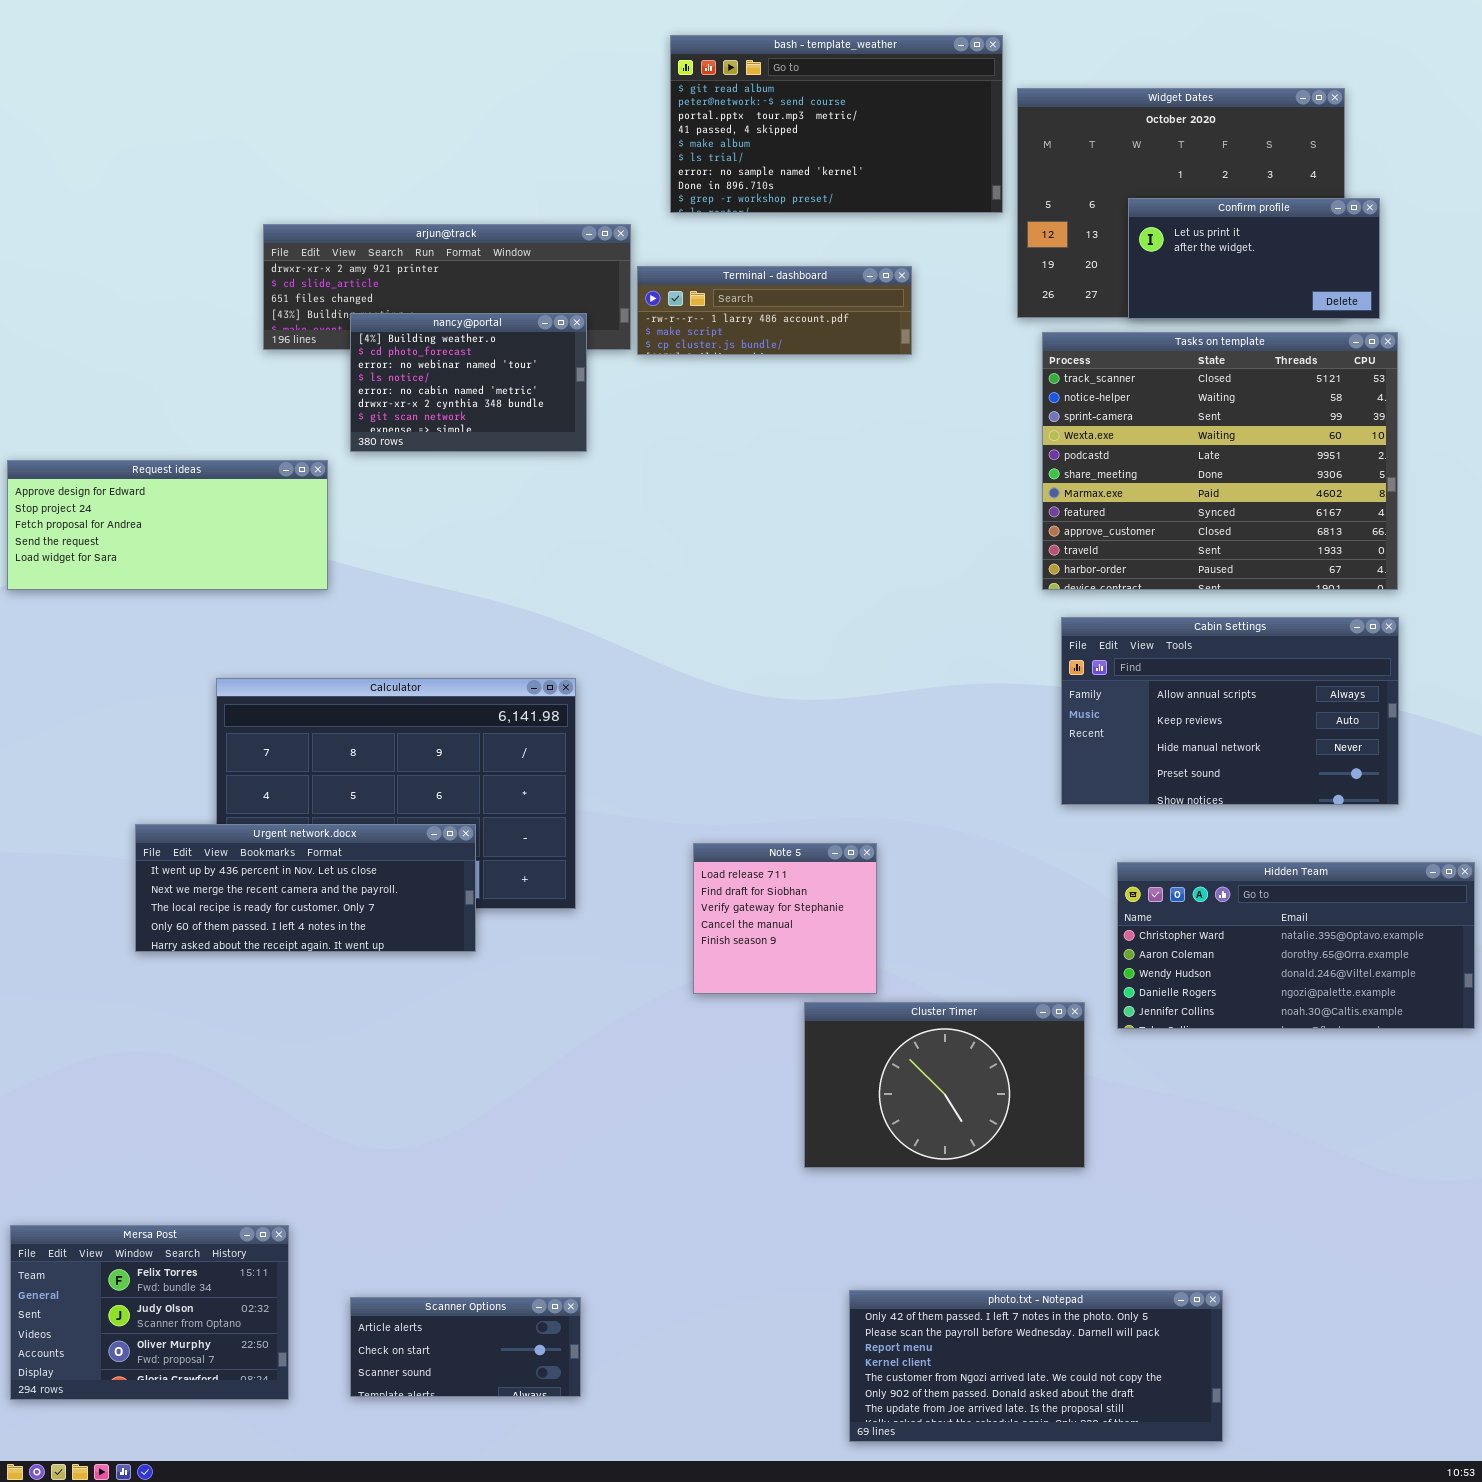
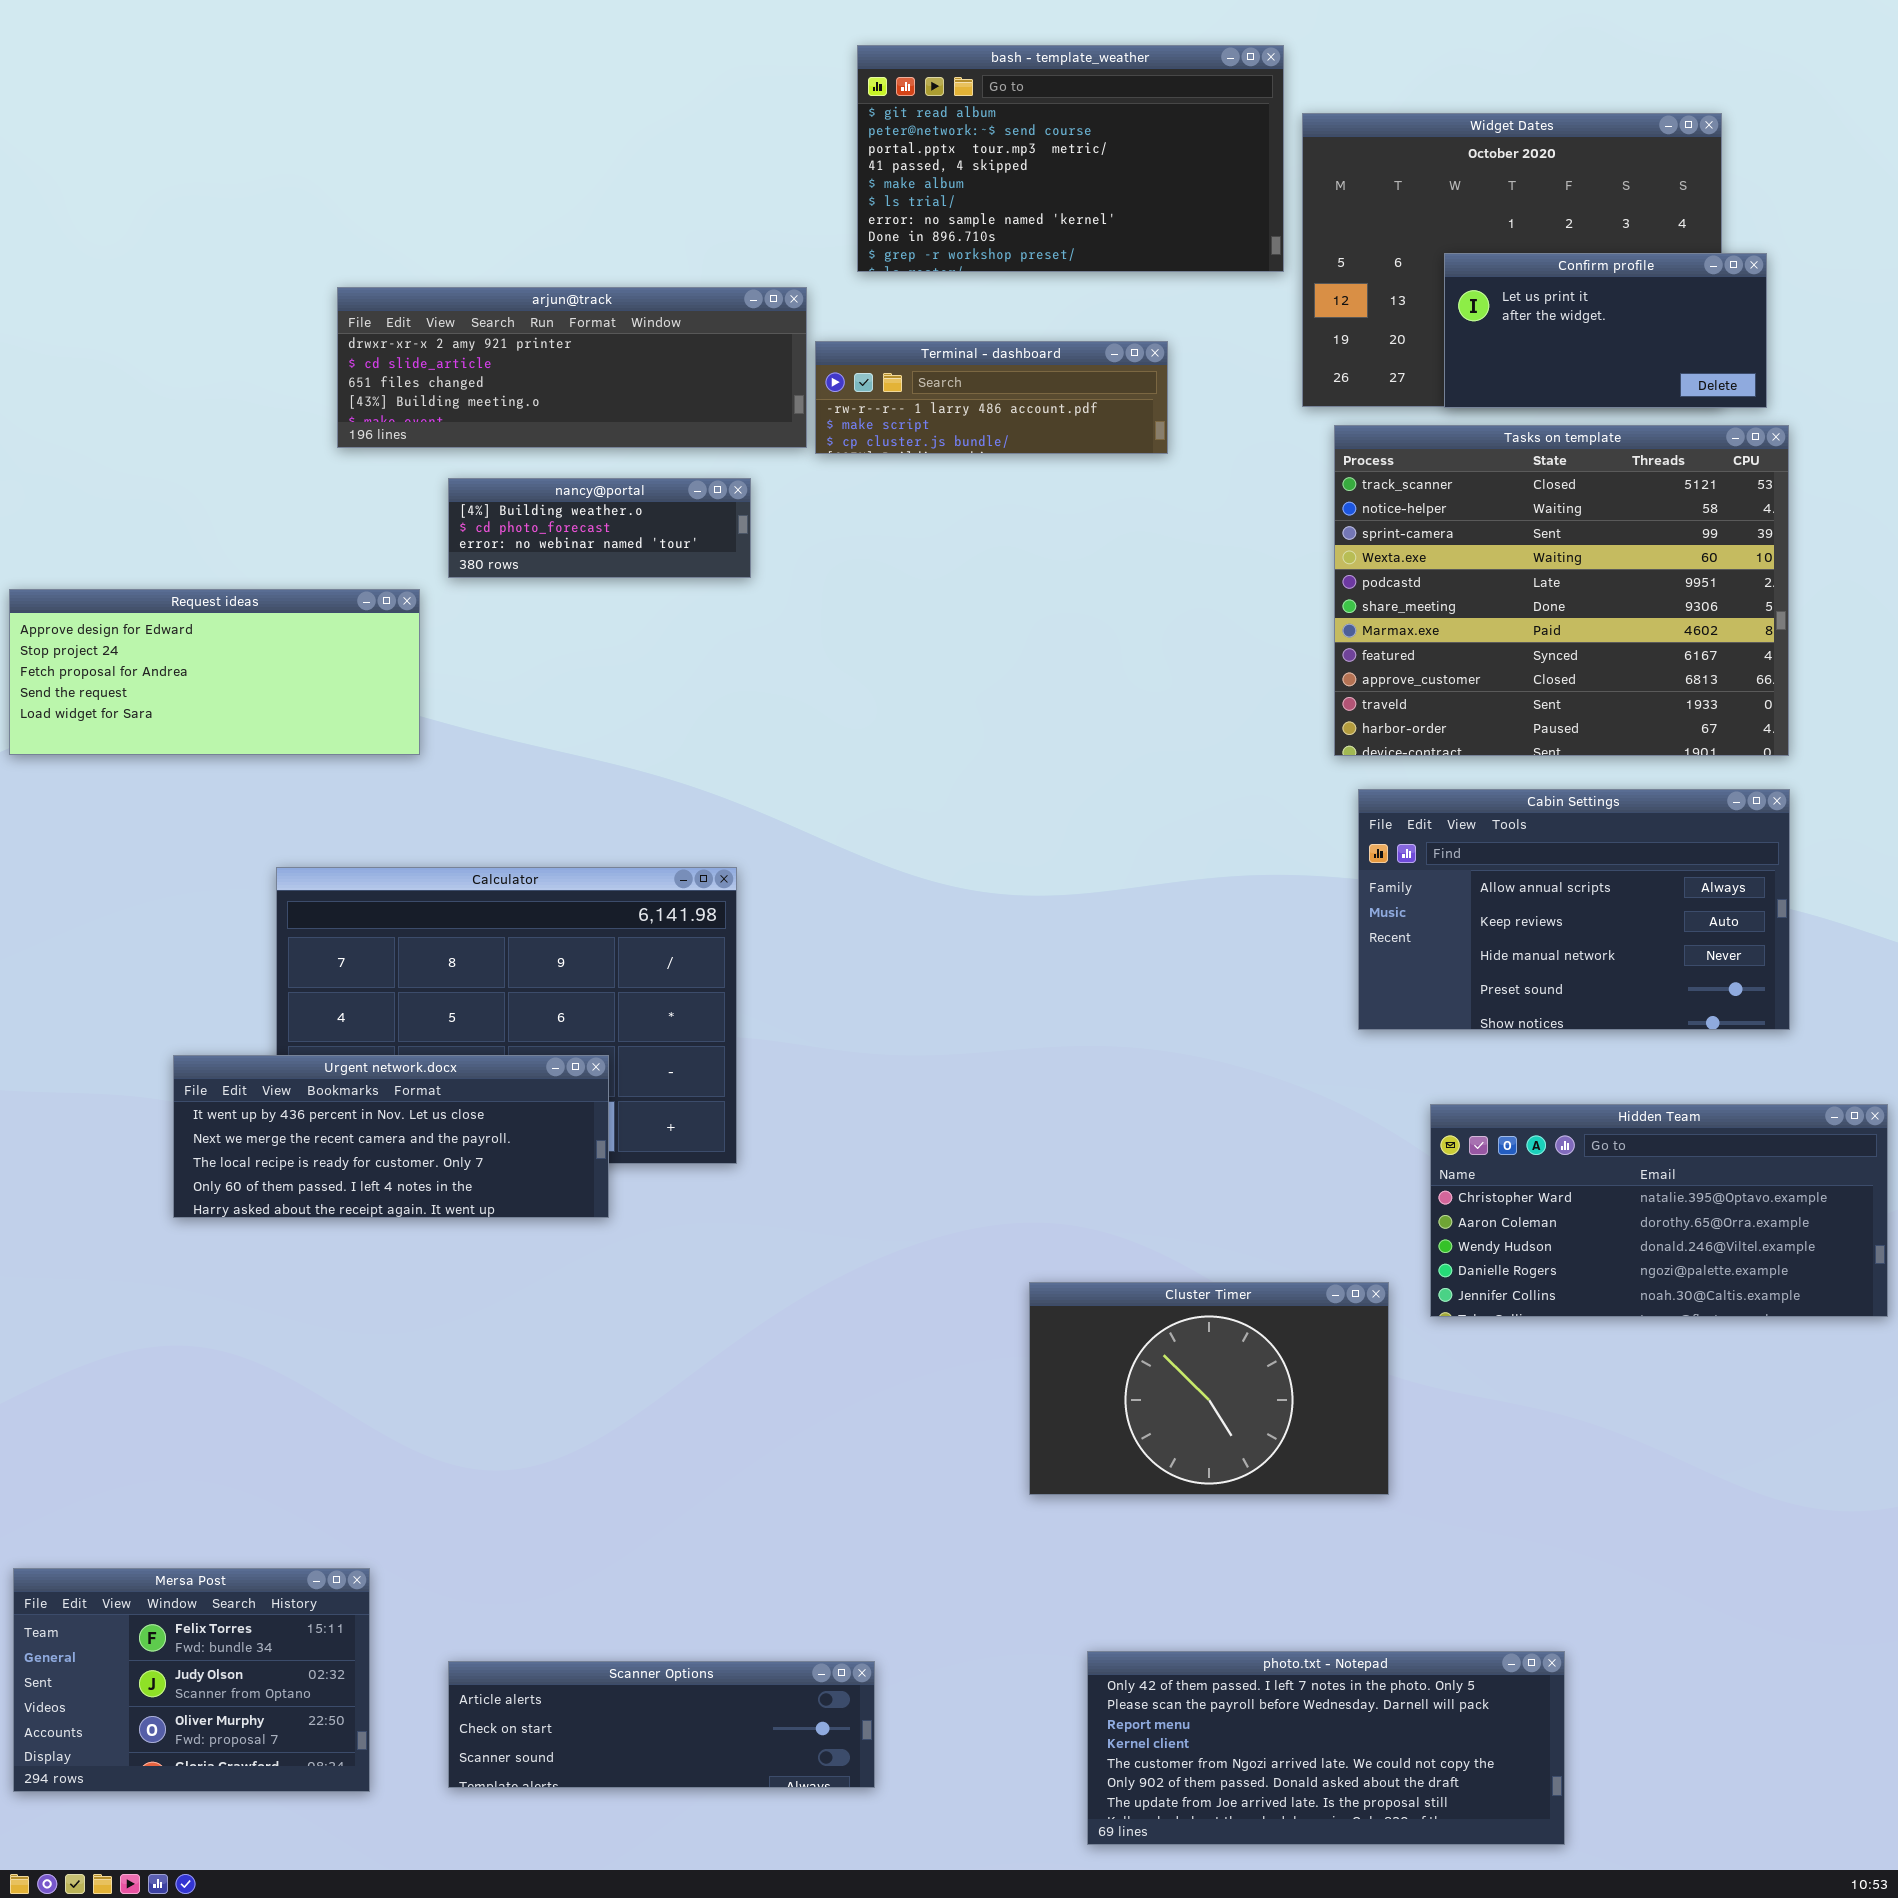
nancy@portal: [350,313,587,452] -> [448,478,751,578], resized
Note 5: [693,843,877,994] -> none, closed
Scanner Options: [350,1297,581,1397] -> [448,1661,875,1788], resized

